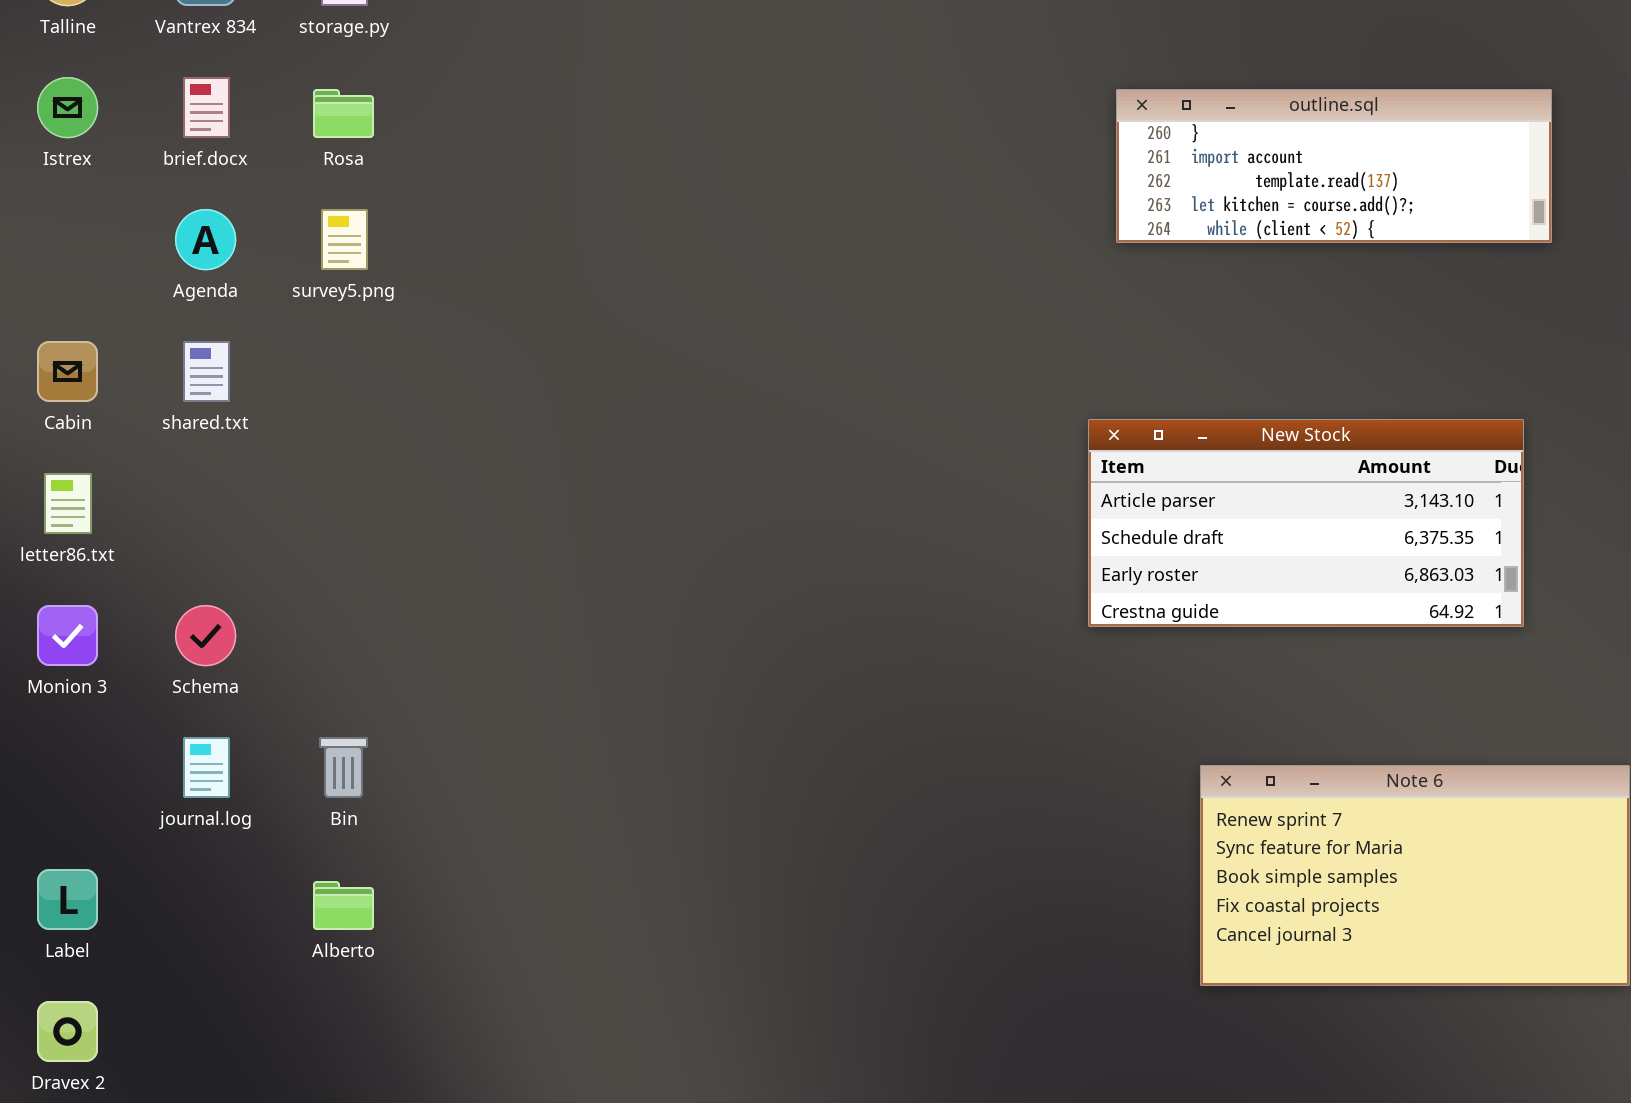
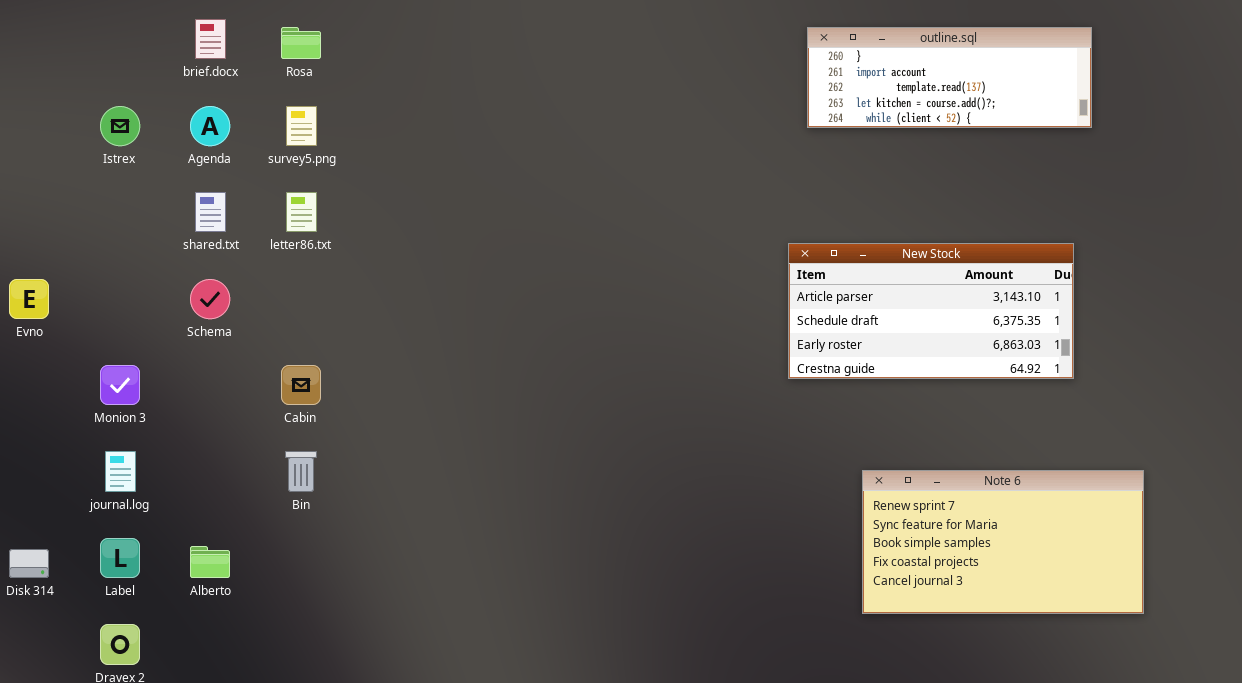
Istrex: [37,77,98,138] -> [100,106,140,146], moved
Cabin: [37,341,98,402] -> [281,365,321,405], moved
letter86.txt: [44,473,92,534] -> [286,192,317,232], moved
Schema: [175,605,236,666] -> [190,279,230,319], moved
journal.log: [183,737,230,798] -> [105,451,136,492], moved
Alberto: [313,881,374,930] -> [190,546,230,578], moved

